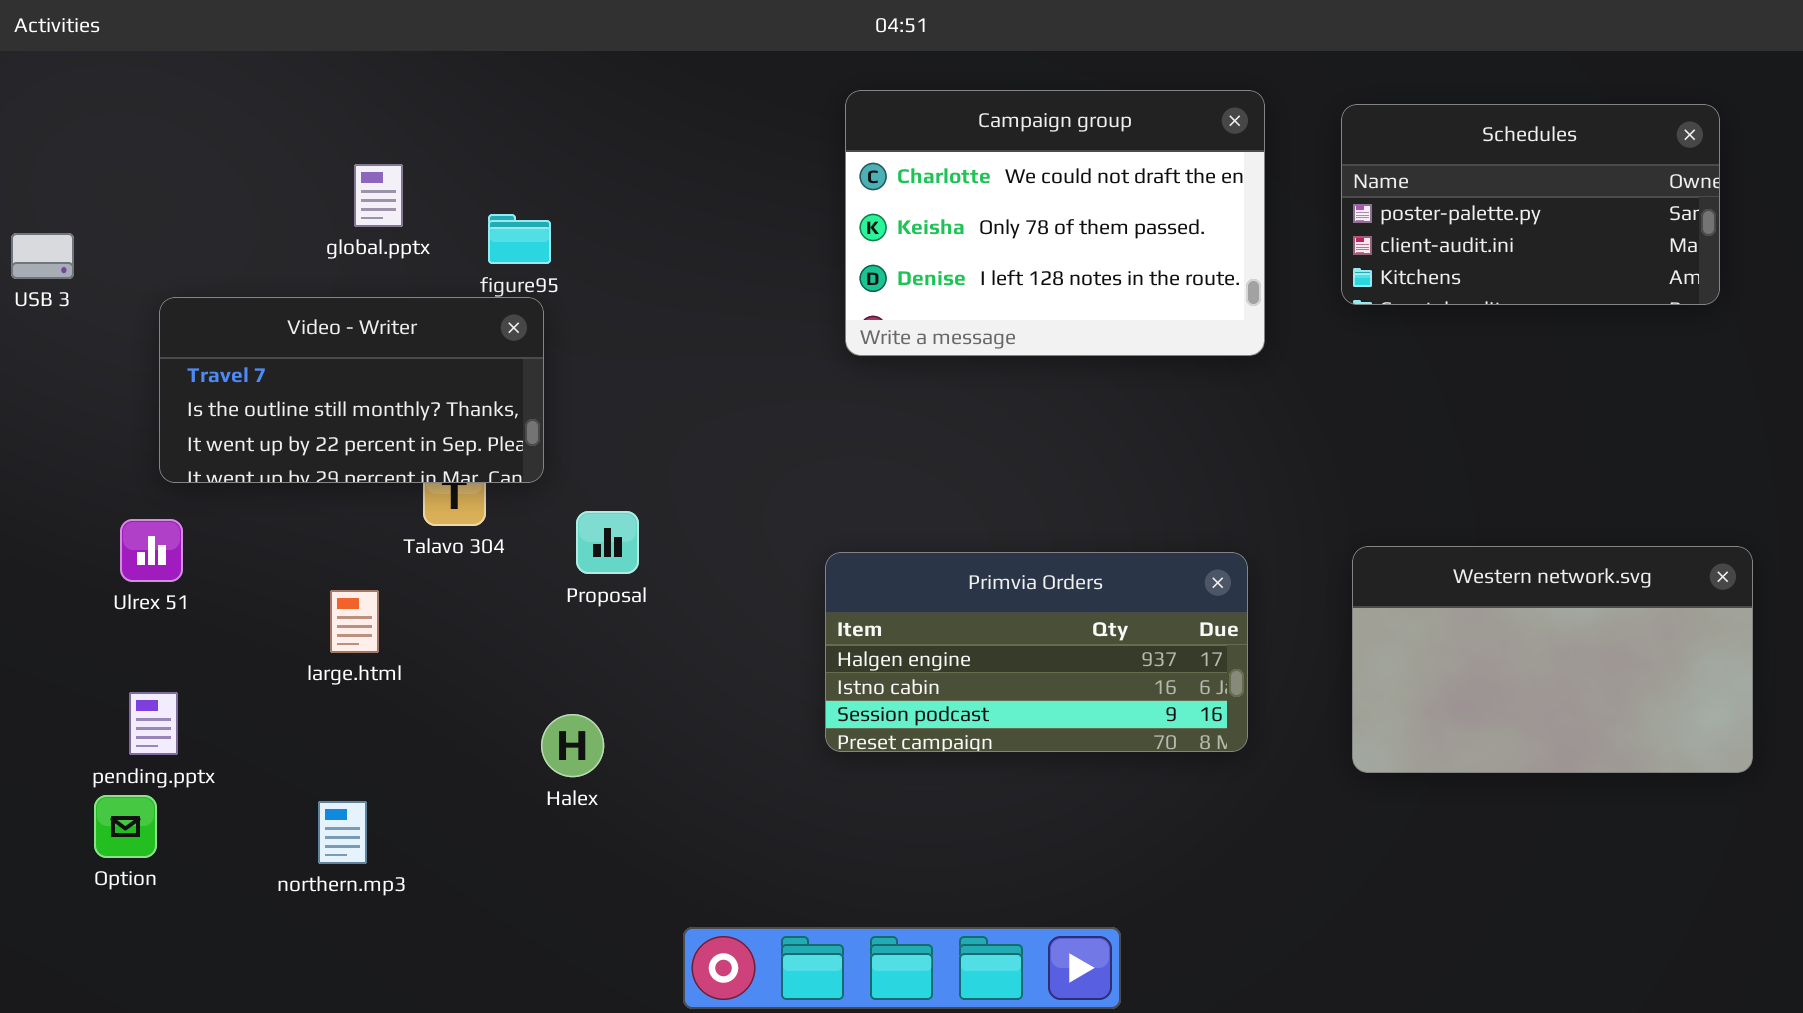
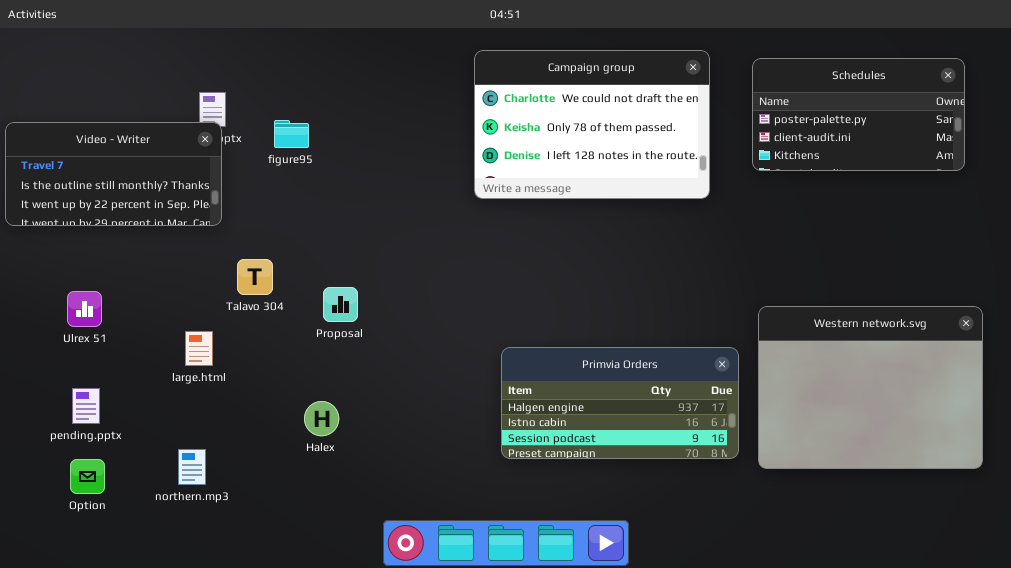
Video - Writer: [159,297,544,483] -> [5,122,222,226], moved
Western network.svg: [1352,546,1753,773] -> [758,306,983,469], resized
Primvia Orders: [825,552,1248,752] -> [501,347,739,459], moved
Option: [94,795,157,858] -> [70,459,105,494], moved

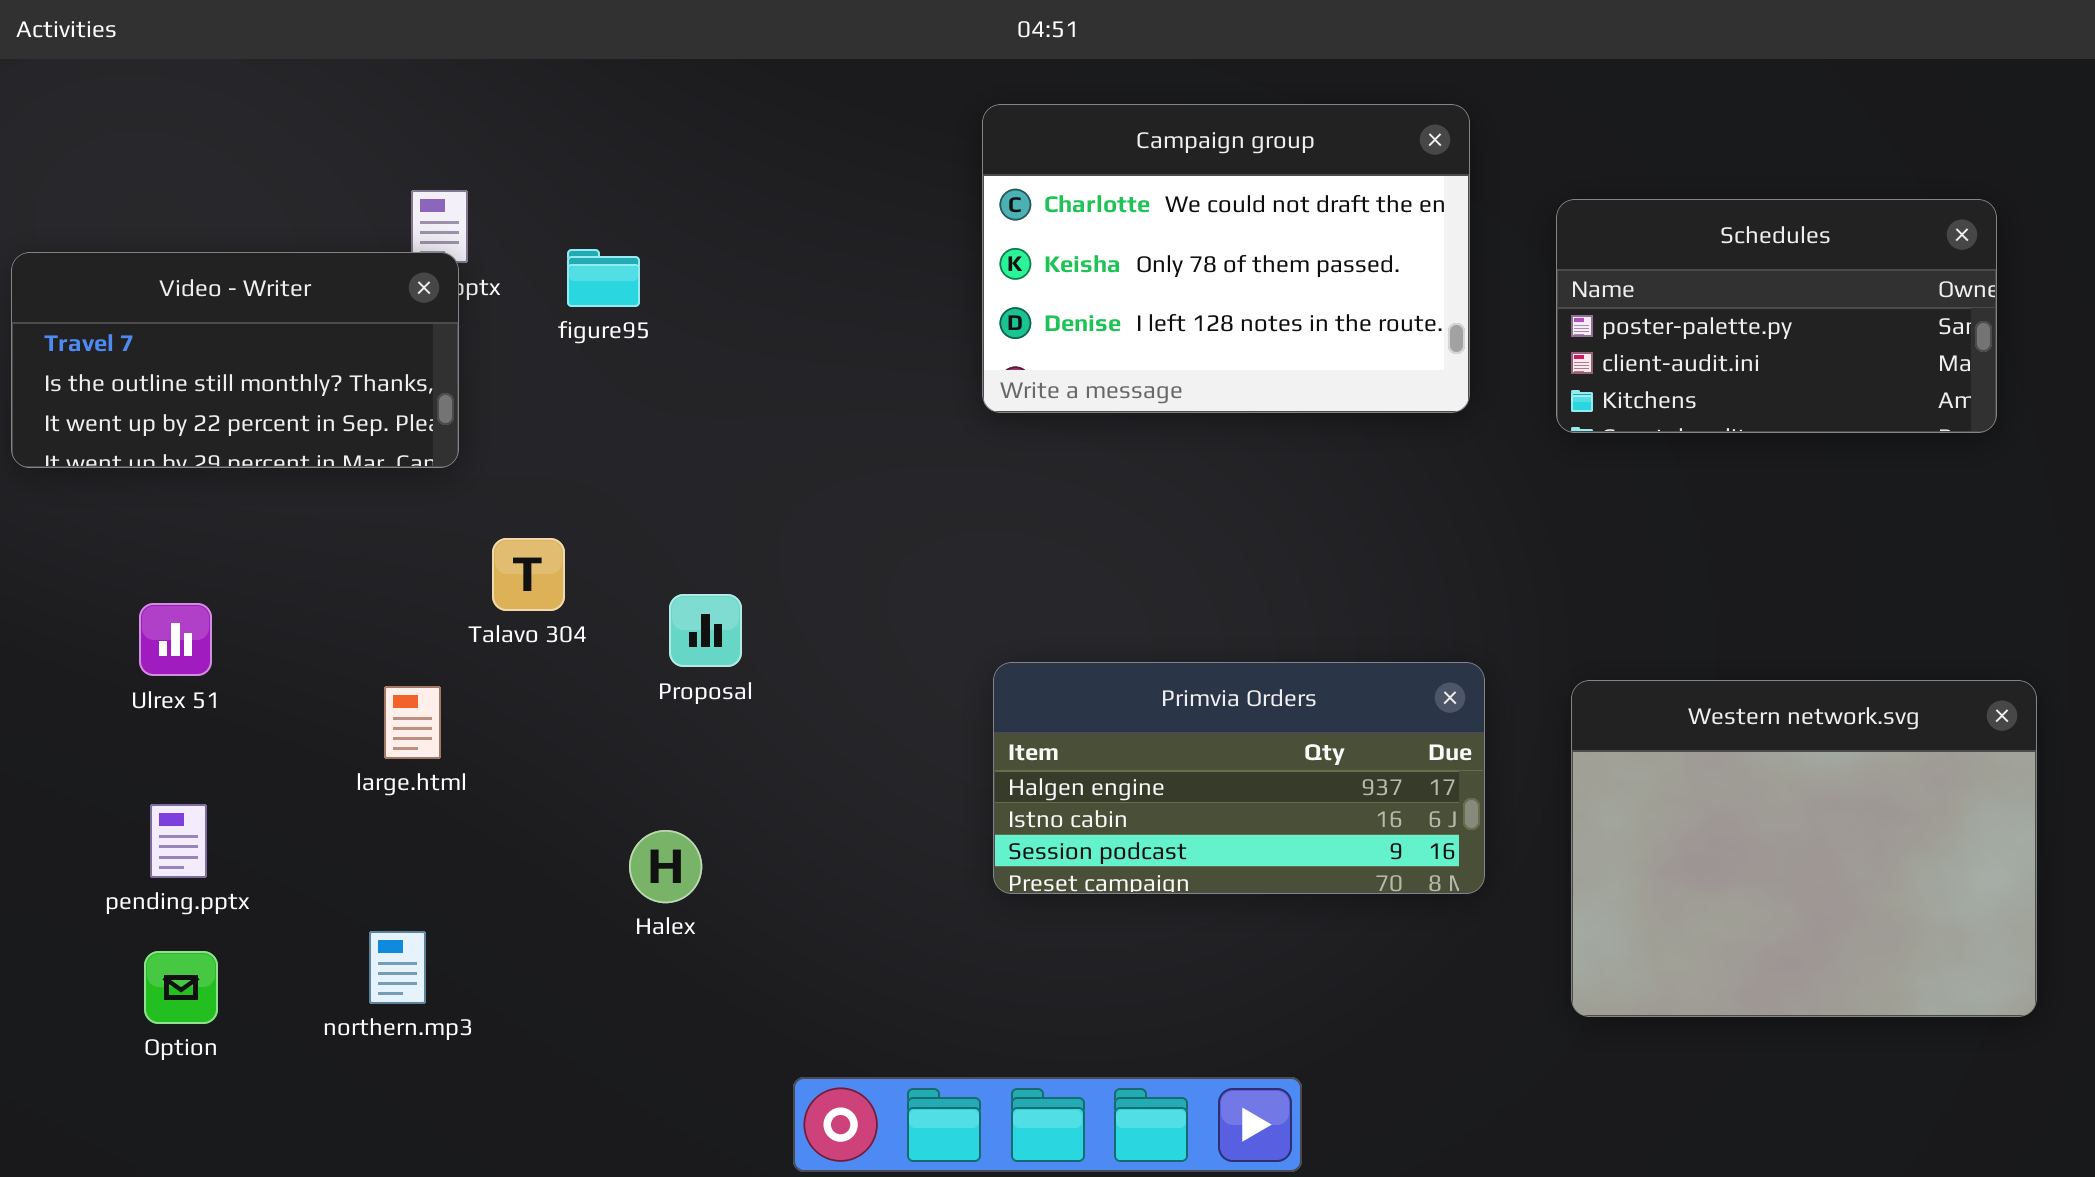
Schedules: [752,58,965,171] -> [1556,199,1997,433], moved
Western network.svg: [758,306,983,469] -> [1571,680,2037,1017], moved
Primvia Orders: [501,347,739,459] -> [993,662,1485,894], moved

